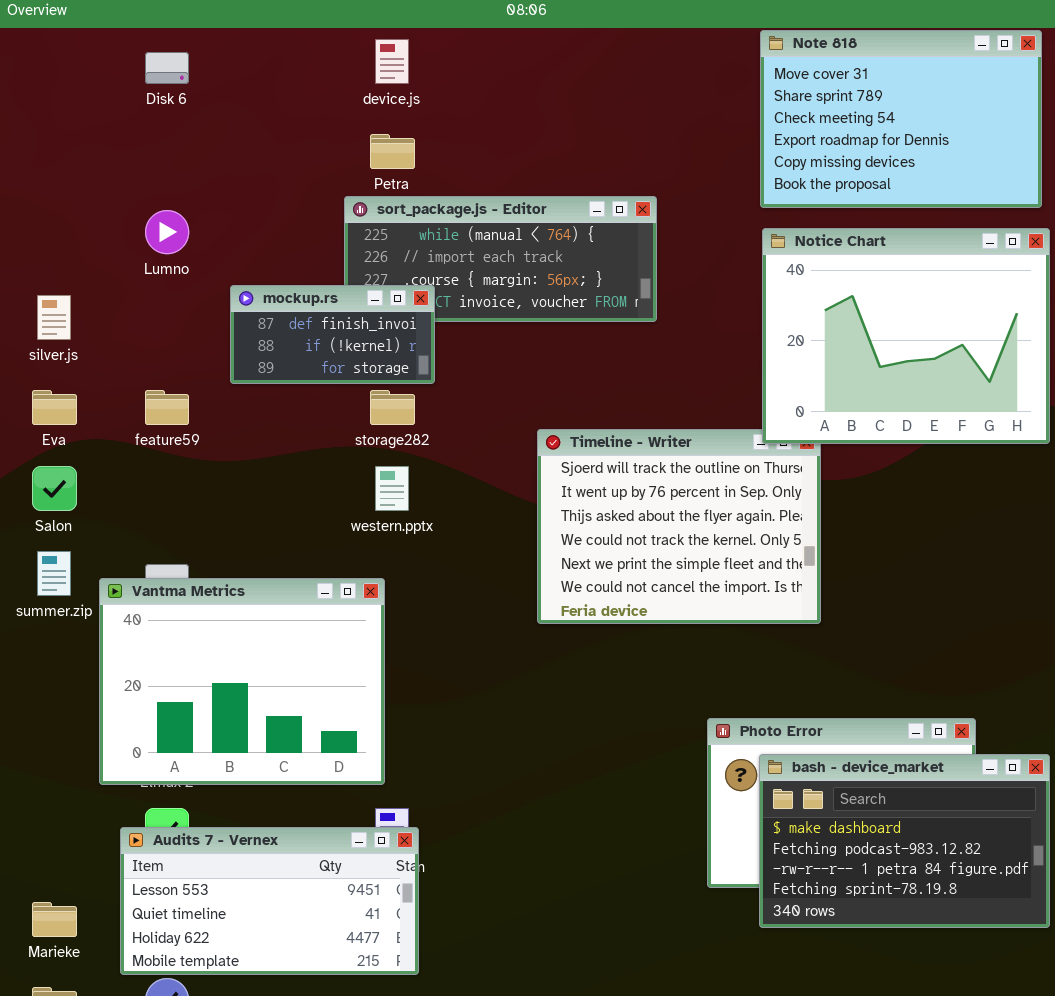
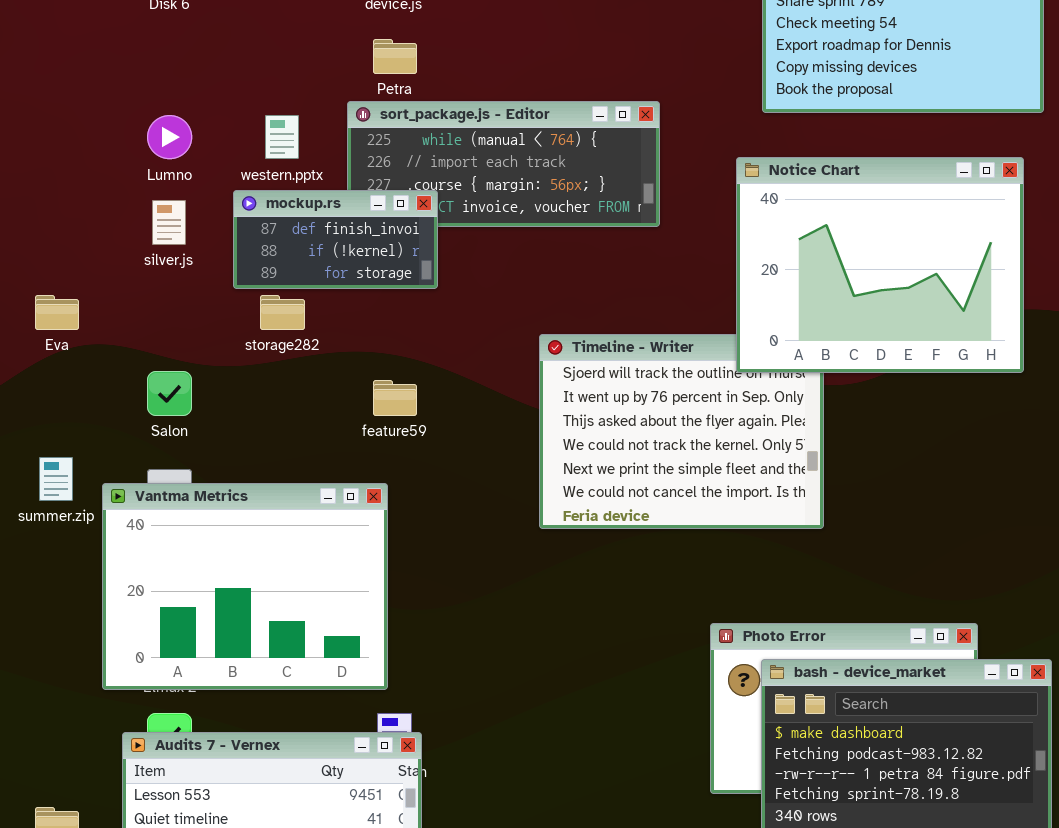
Notice Chart: [762,228,1050,444] -> [736,157,1024,373], moved
silver.js: [37,295,71,340] -> [152,200,186,245], moved
feature59: [145,390,189,425] -> [373,380,417,416], moved
storage282: [370,390,415,425] -> [260,295,305,330], moved
Salon: [32,466,77,511] -> [147,371,192,416], moved
western.pptx: [375,466,409,511] -> [265,115,299,159], moved

